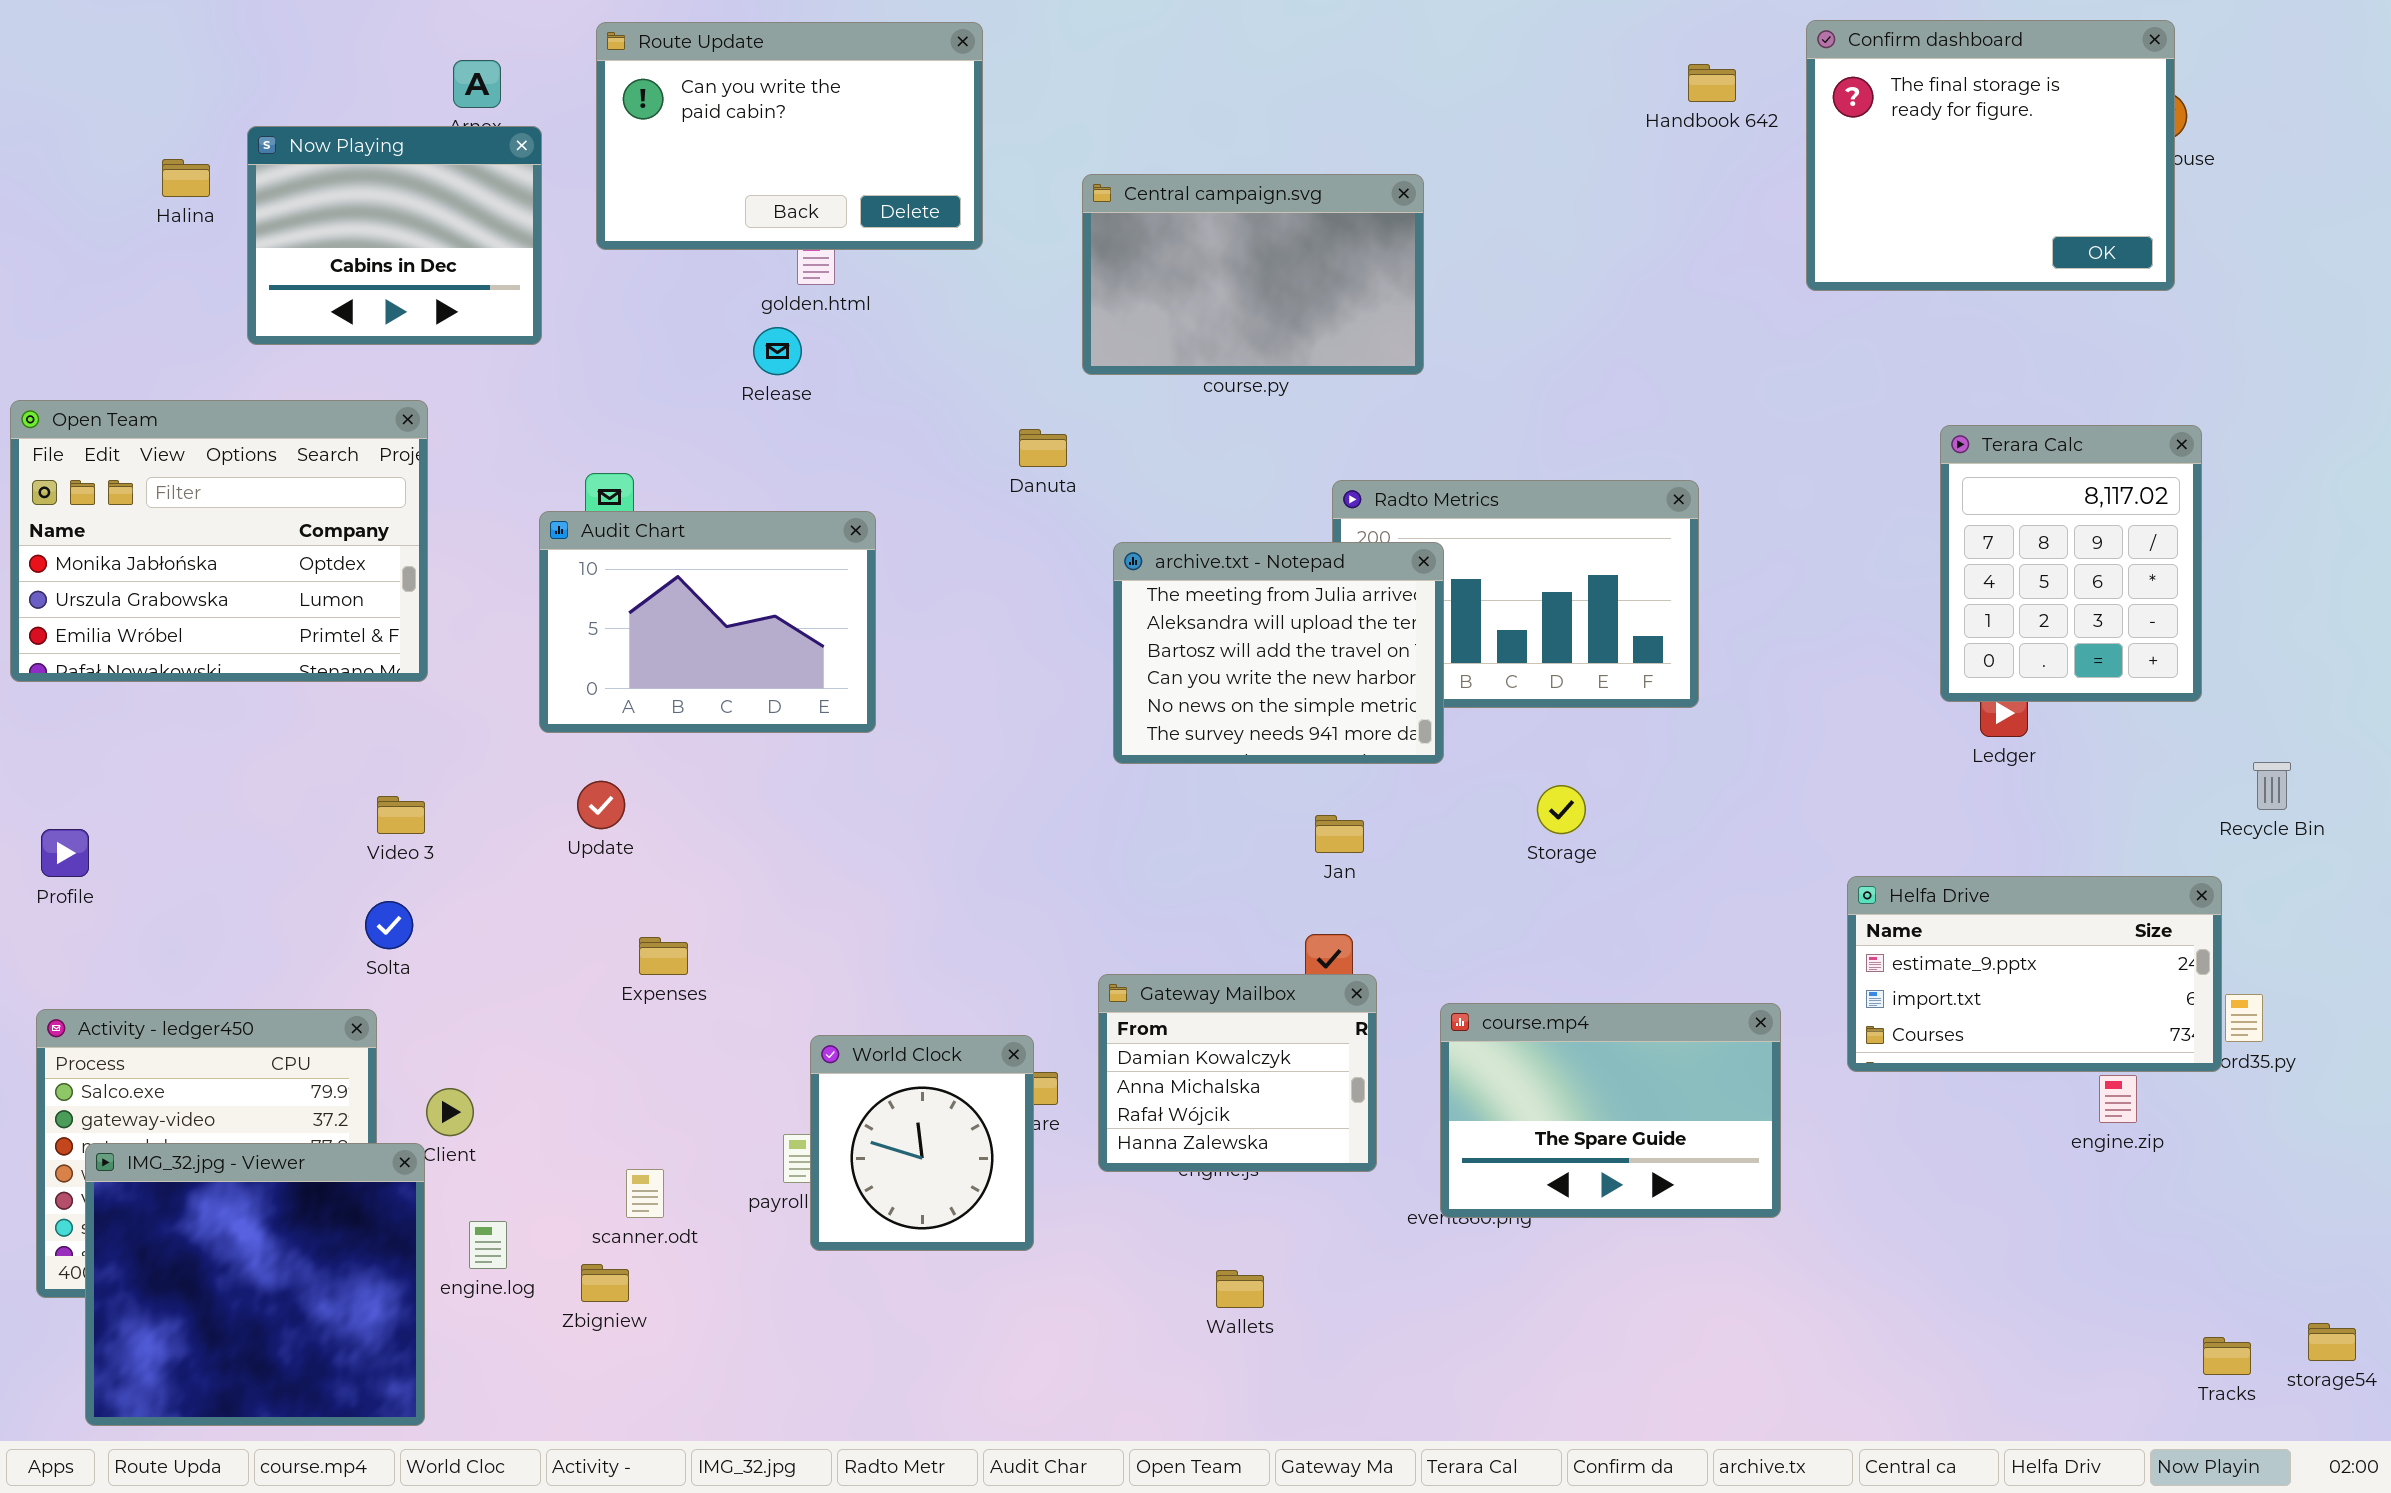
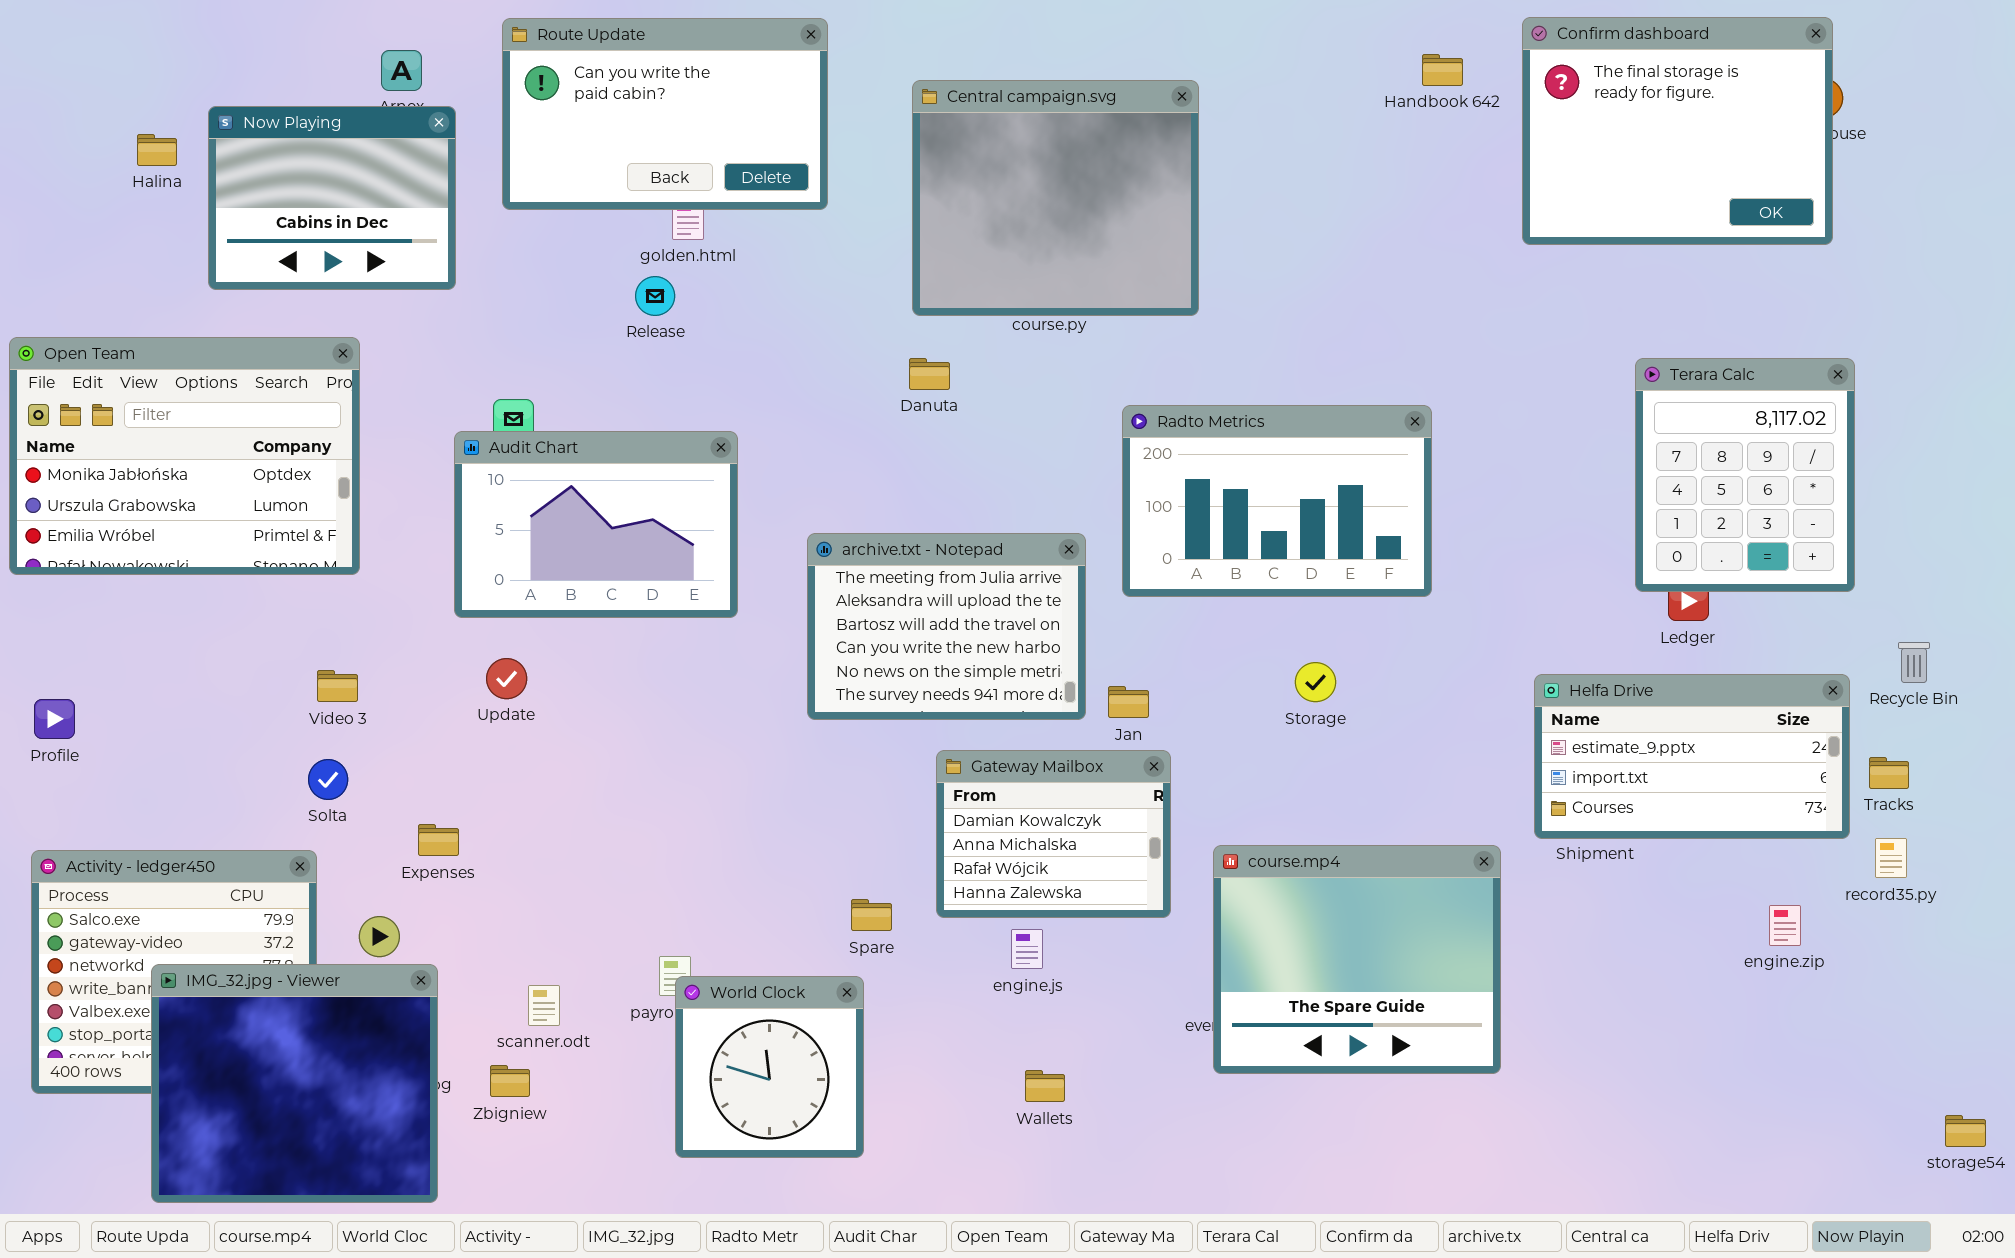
Central campaign.svg: [1082,174,1424,375] -> [912,80,1199,316], resized
Danuta: [1019,429,1067,467] -> [909,358,950,390], moved
archive.txt - Notepad: [1113,542,1444,764] -> [807,533,1086,720], moved
Helfa Drive: [1847,876,2222,1072] -> [1534,674,1850,839], moved
Expenses: [639,937,688,975] -> [418,824,459,856], moved
Gateway Mailbox: [1098,974,1377,1172] -> [936,750,1171,918], moved
course.mp4: [1440,1003,1781,1218] -> [1213,845,1501,1074], resized
World Clock: [810,1035,1034,1251] -> [675,976,864,1158], moved
IMG_32.jpg - Viewer: [85,1143,425,1426] -> [151,964,438,1203], moved
Tracks: [2203,1337,2251,1375] -> [1869,757,1909,789], moved

